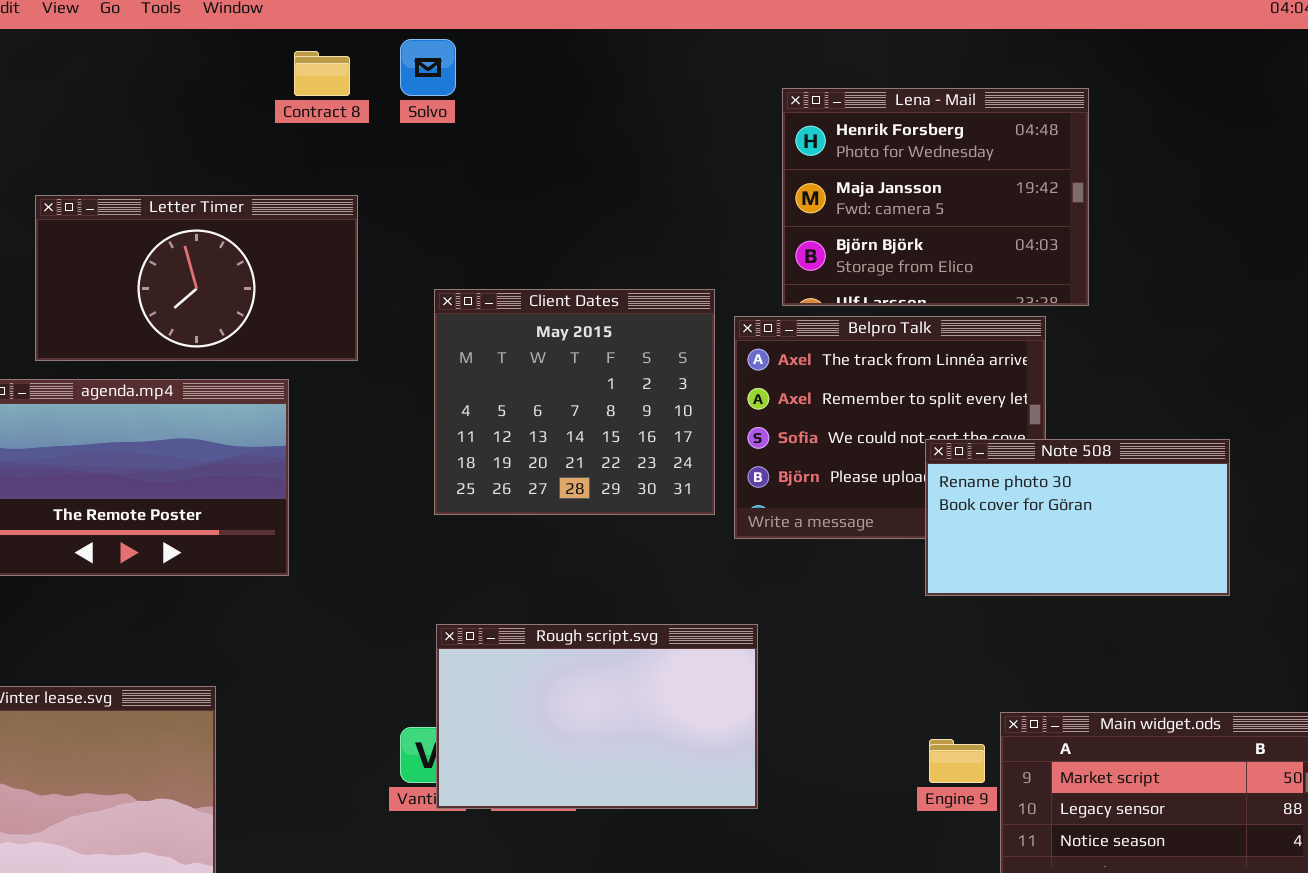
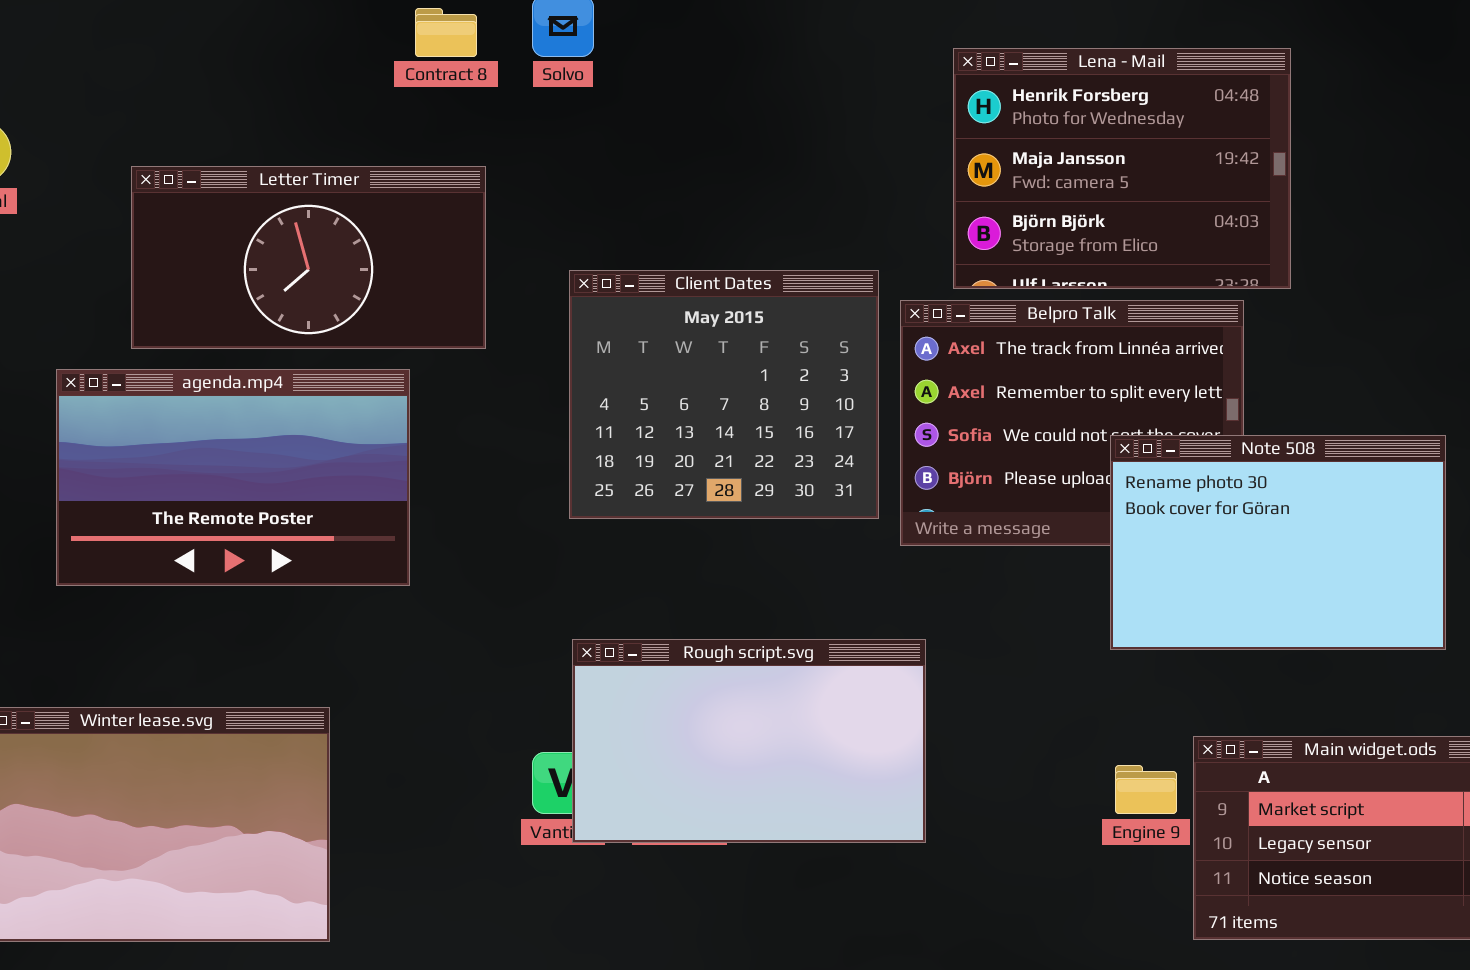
Note 508: [925,439,1230,596] -> [1110,435,1446,650], resized

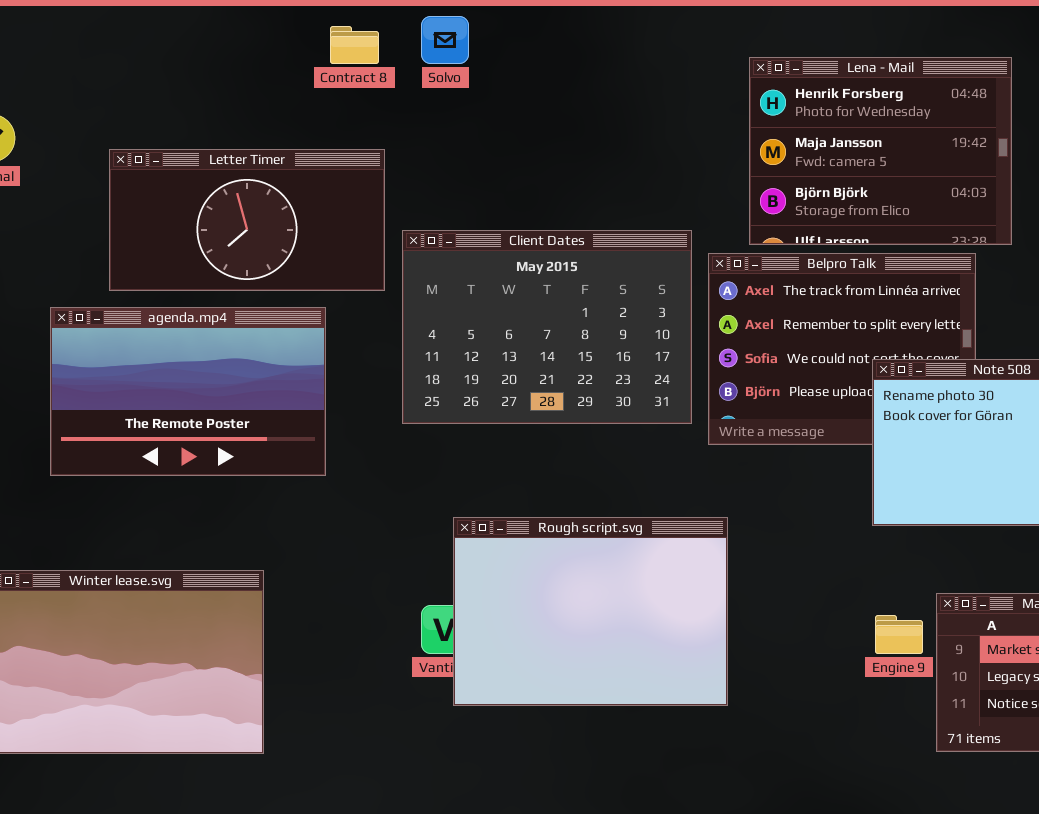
Client Dates: [569,270,879,519] -> [402,230,692,424], resized
Rough script.svg: [572,639,926,843] -> [453,517,728,706], resized

